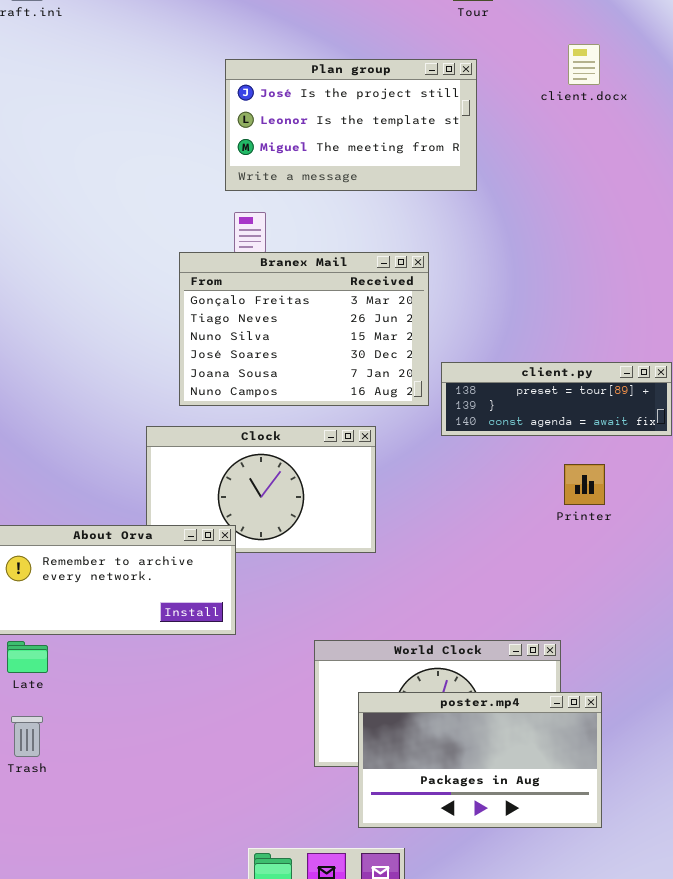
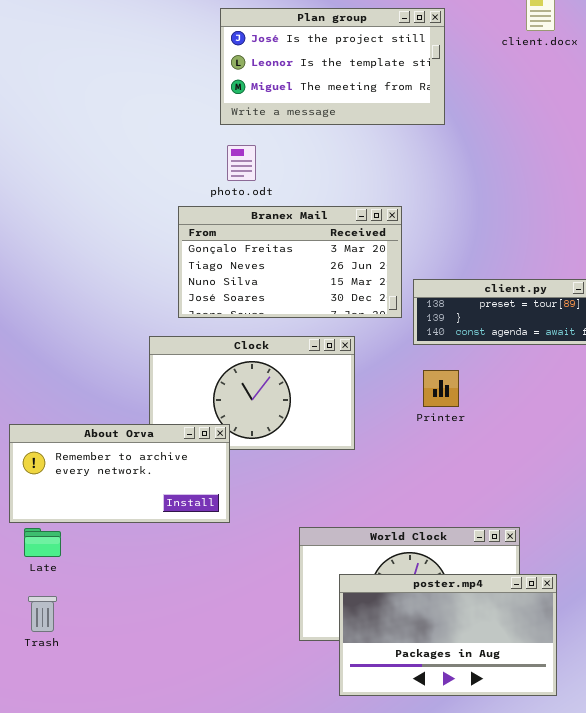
Branex Mail: [179,252,429,406] -> [178,206,402,318], resized
Printer: [564,464,605,505] -> [423,370,459,407], moved

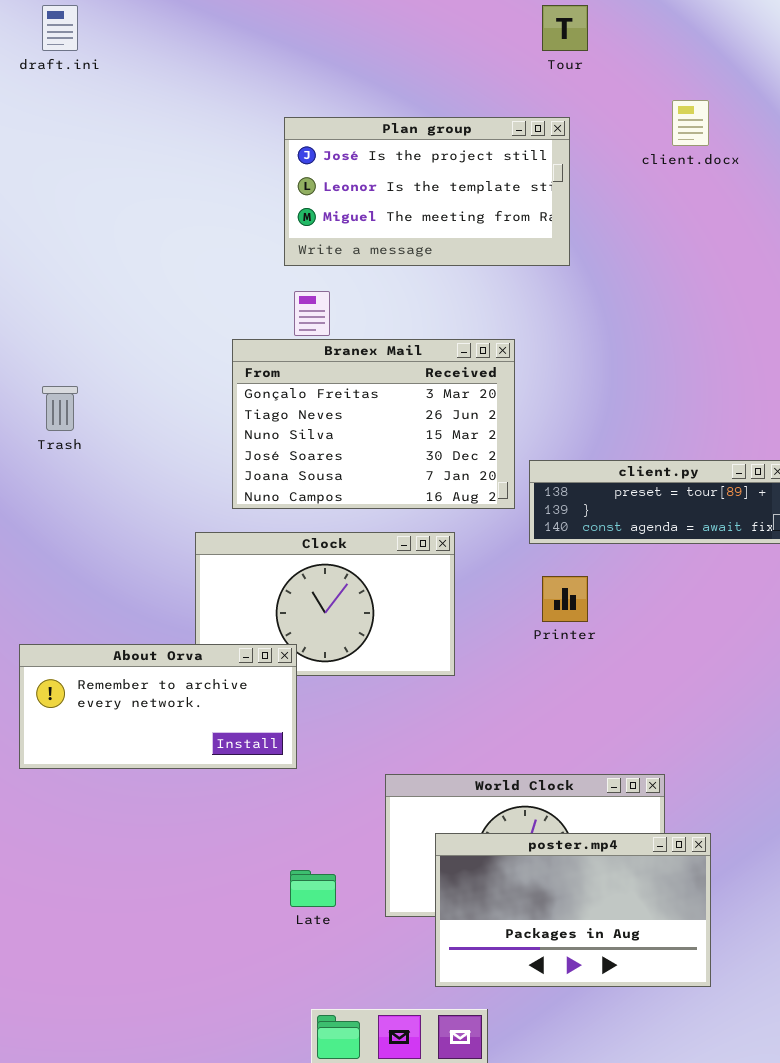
Branex Mail: [178,206,402,318] -> [232,339,515,509], resized
Late: [24,528,61,557] -> [290,870,336,907], moved
Trash: [28,596,57,632] -> [42,386,78,431], moved

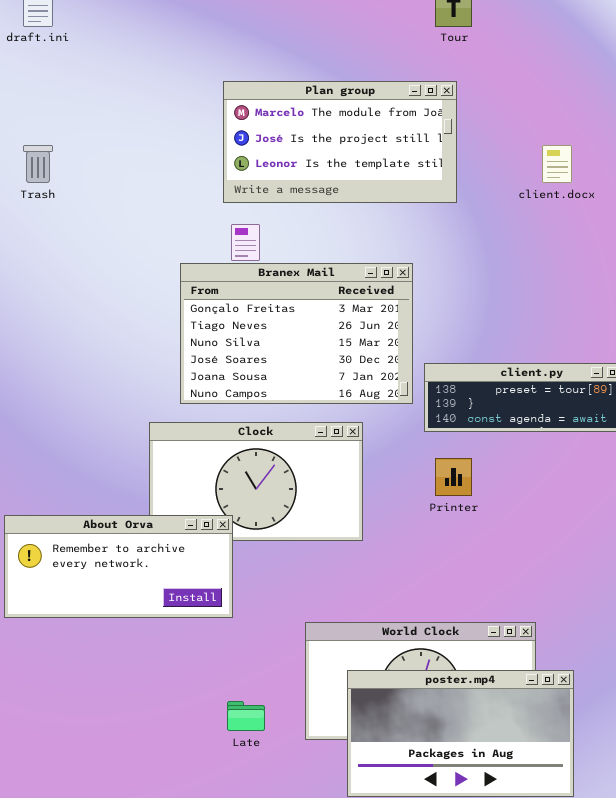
client.docx: [672,100,709,146] -> [542,145,572,183], moved
Plan group: [284,117,570,266] -> [223,81,457,203], scrolled up 1 row
Trash: [42,386,78,431] -> [23,145,53,183], moved

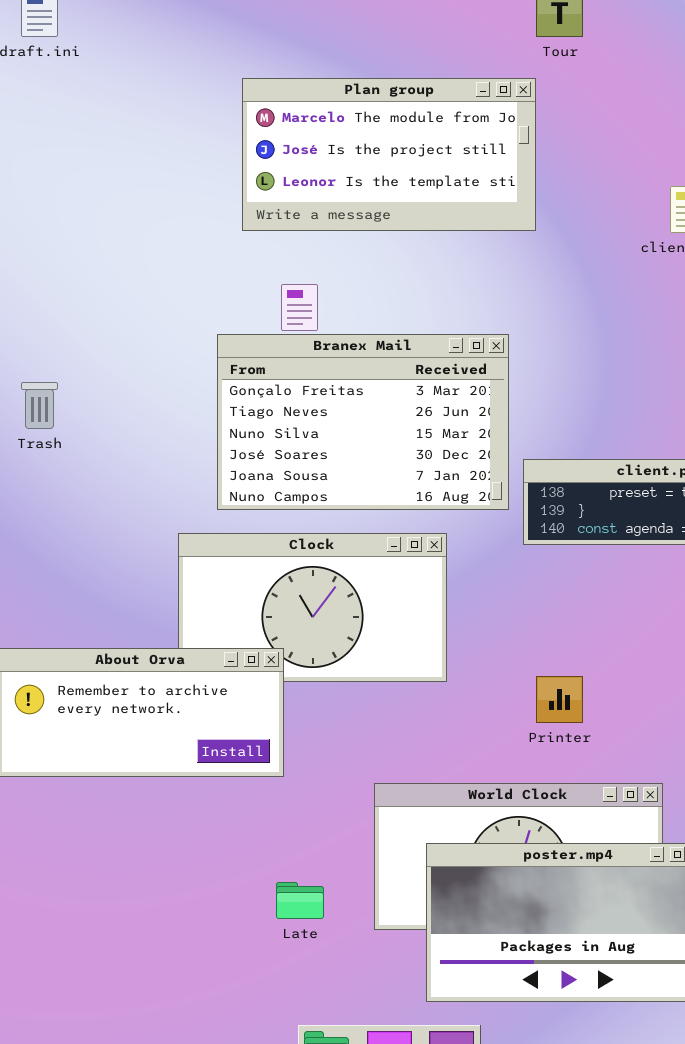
Plan group: [223,81,457,203] -> [242,78,536,231], moved
Trash: [23,145,53,183] -> [21,382,58,429], moved
Printer: [435,458,472,496] -> [536,676,583,723], moved

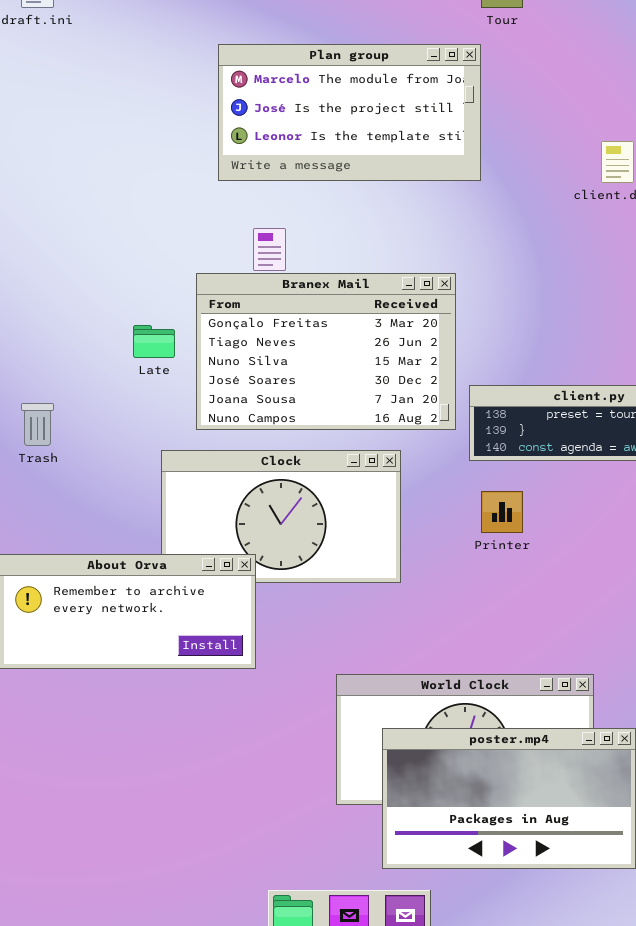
Trash: [21,382,58,429] -> [21,403,54,446], moved
Printer: [536,676,583,723] -> [481,491,523,533], moved
Late: [276,882,324,919] -> [133,325,175,358], moved

